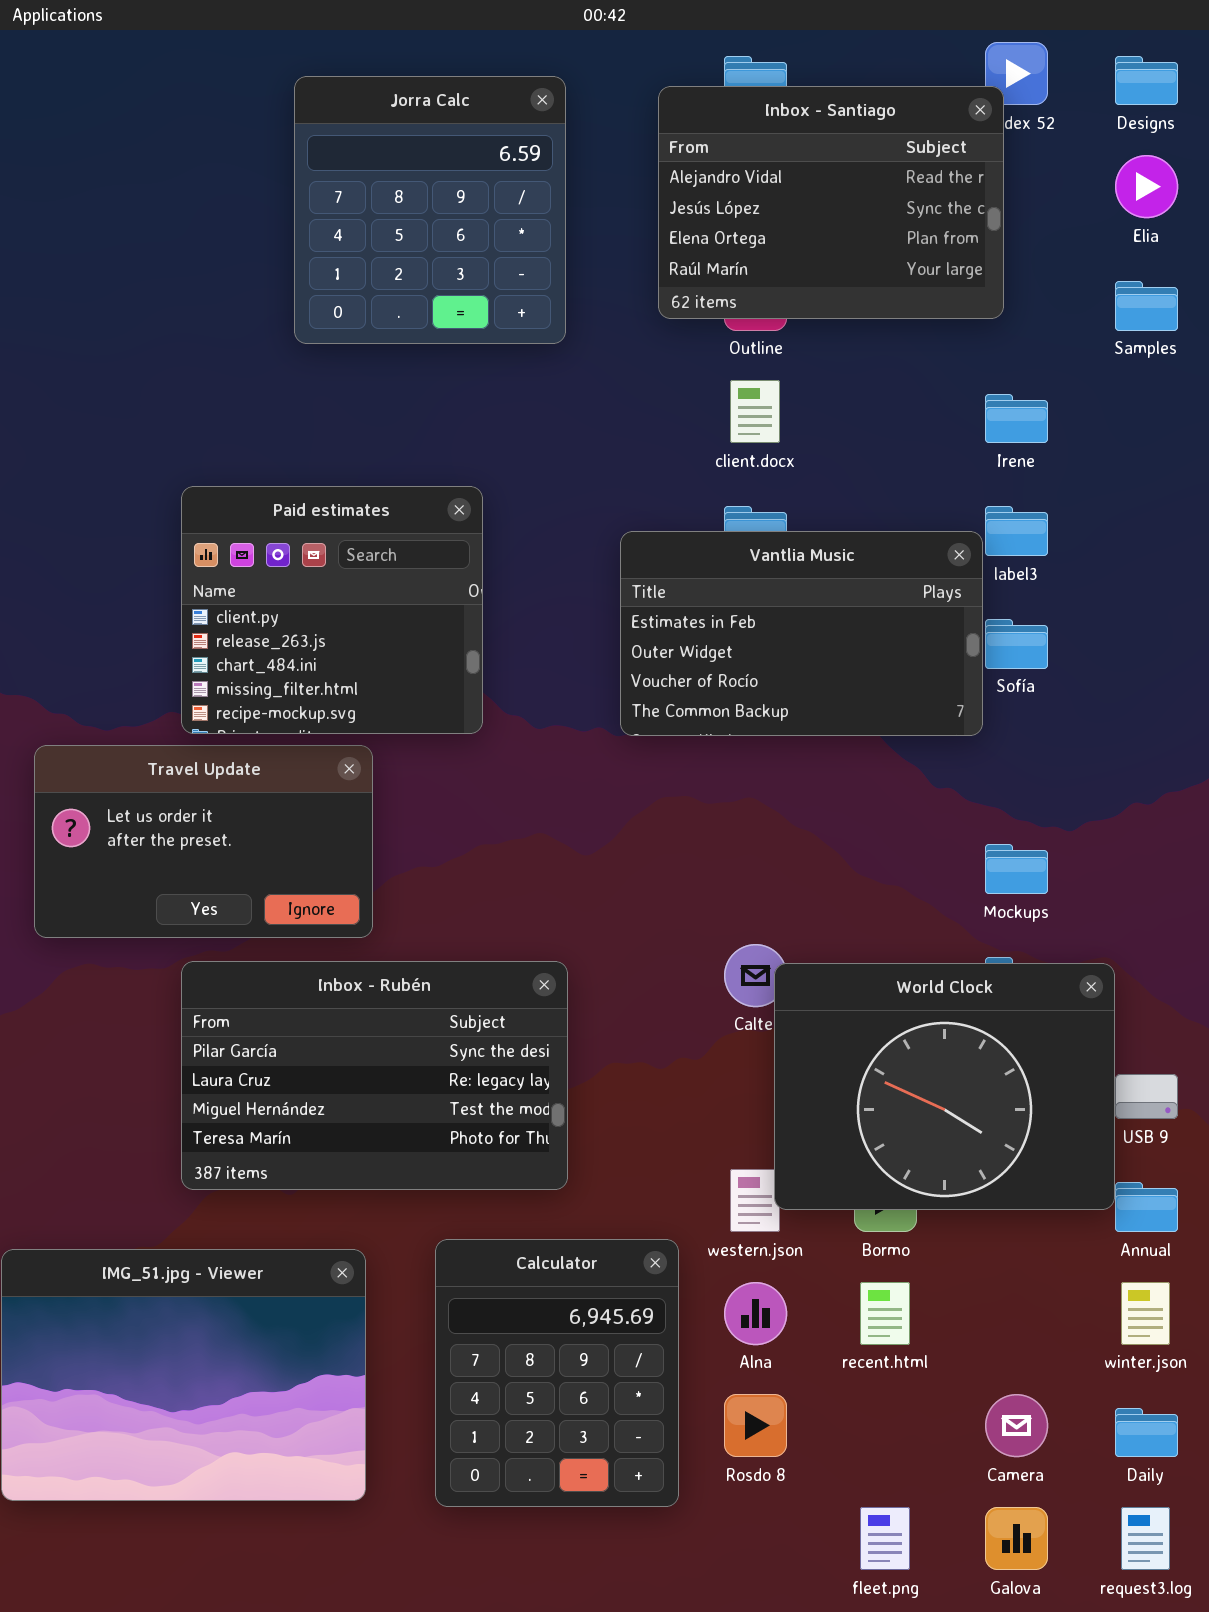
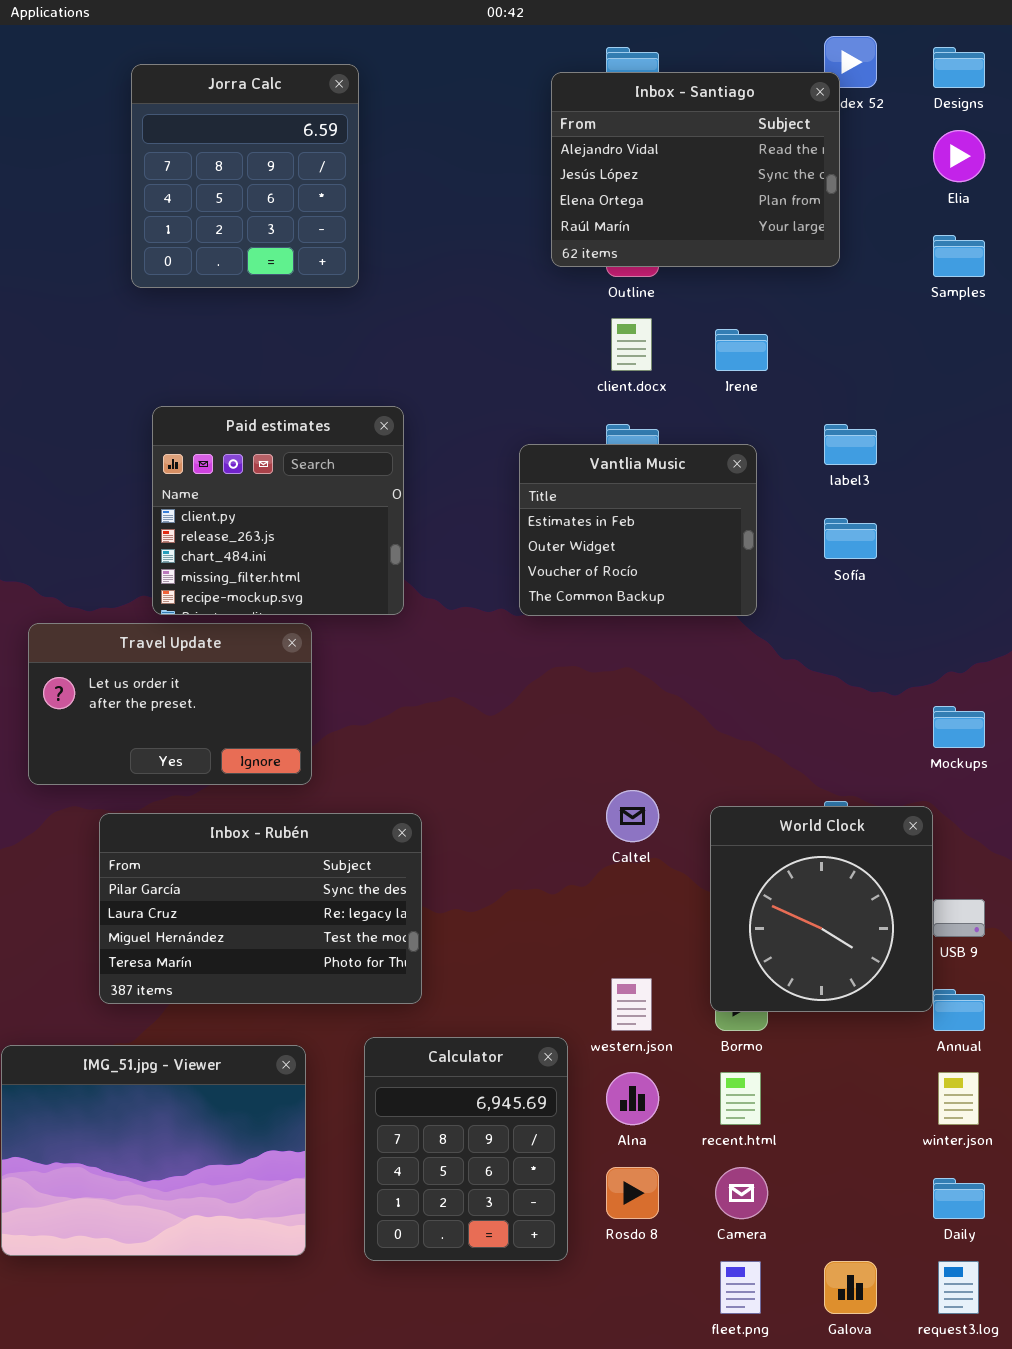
Jorra Calc: [294,76,566,344] -> [131,64,359,288], moved
Irene: [985,394,1048,443] -> [715,329,768,371], moved
Vantlia Music: [620,531,983,736] -> [519,444,757,616], resized
Mockups: [985,844,1048,894] -> [933,706,985,748], moved
Inbox - Rubén: [181,961,568,1190] -> [99,813,422,1004], moved
World Clock: [774,963,1115,1210] -> [710,806,933,1012], resized
Camera: [985,1394,1048,1457] -> [715,1167,768,1219], moved

